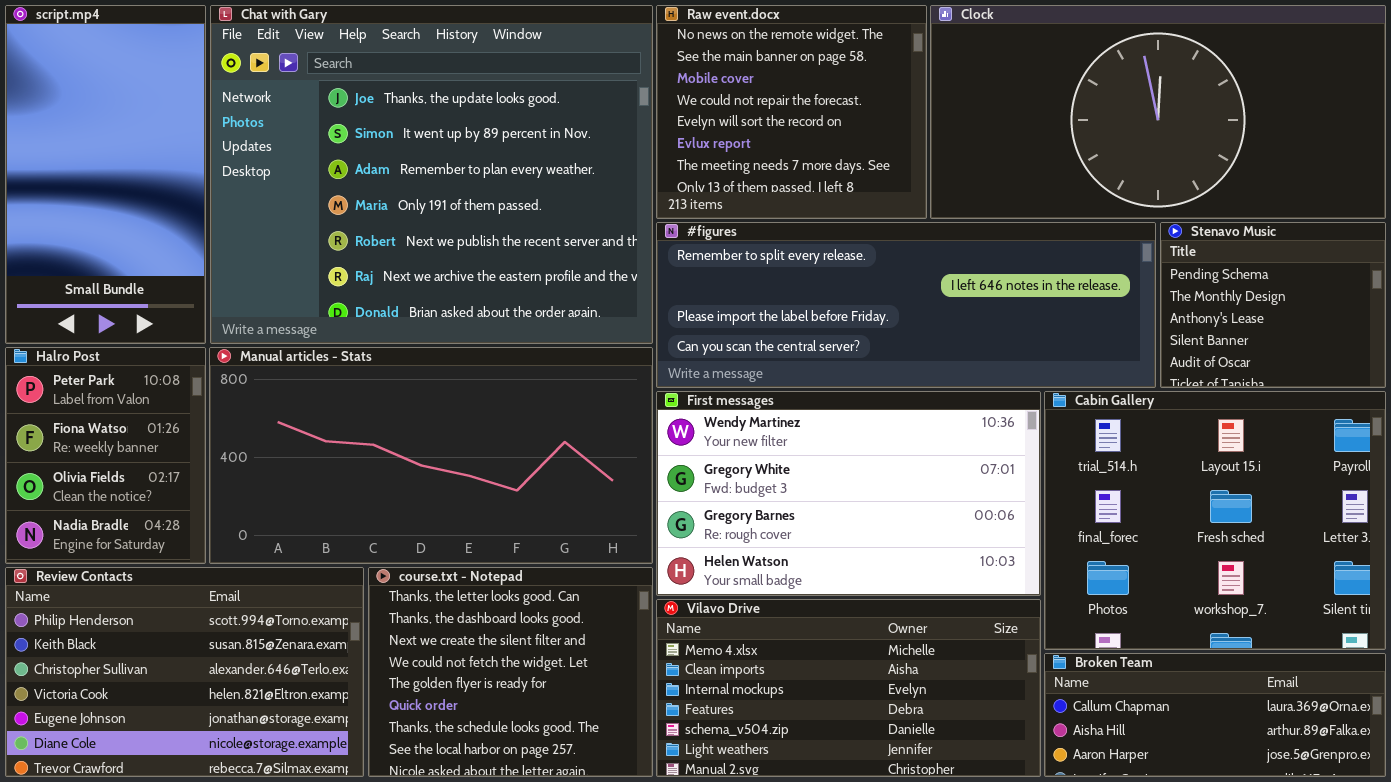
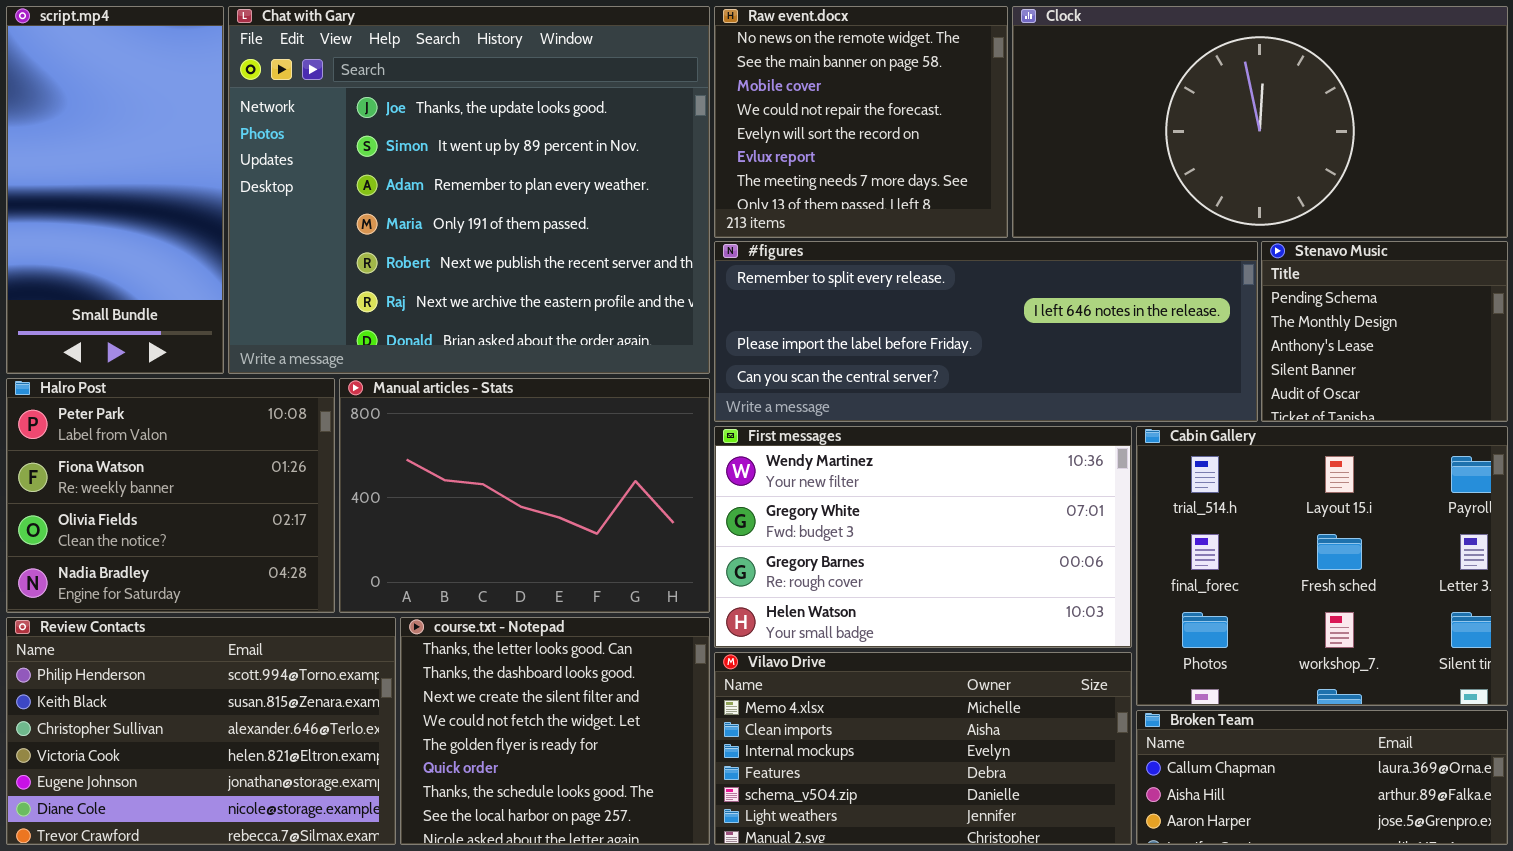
Halro Post: [5,347,206,564] -> [6,378,335,613], resized
Manual articles - Stats: [209,347,653,564] -> [339,378,710,613], resized

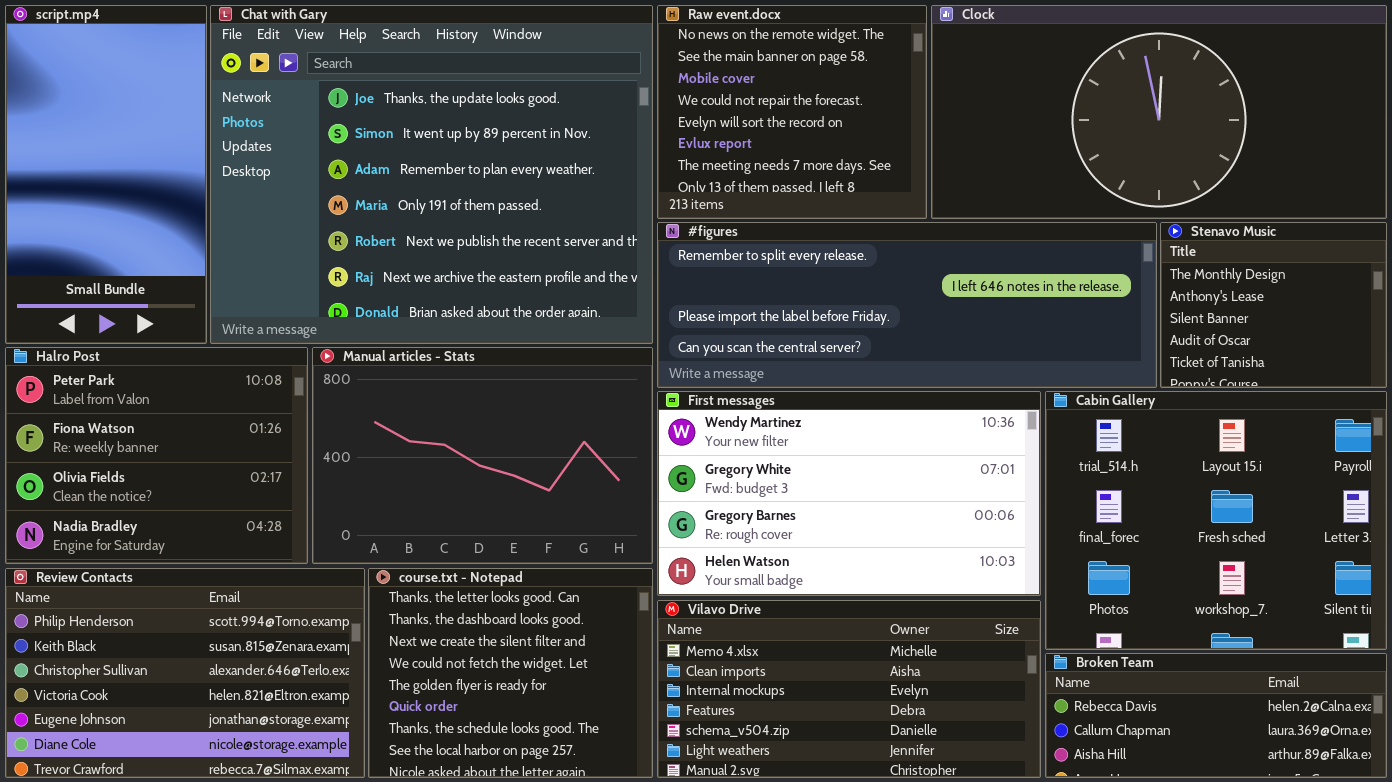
Stenavo Music: [1261,241,1508,422] -> [1160,222,1387,388], scrolled down 1 row
Broken Team: [1136,710,1508,845] -> [1045,653,1387,778], scrolled up 1 row

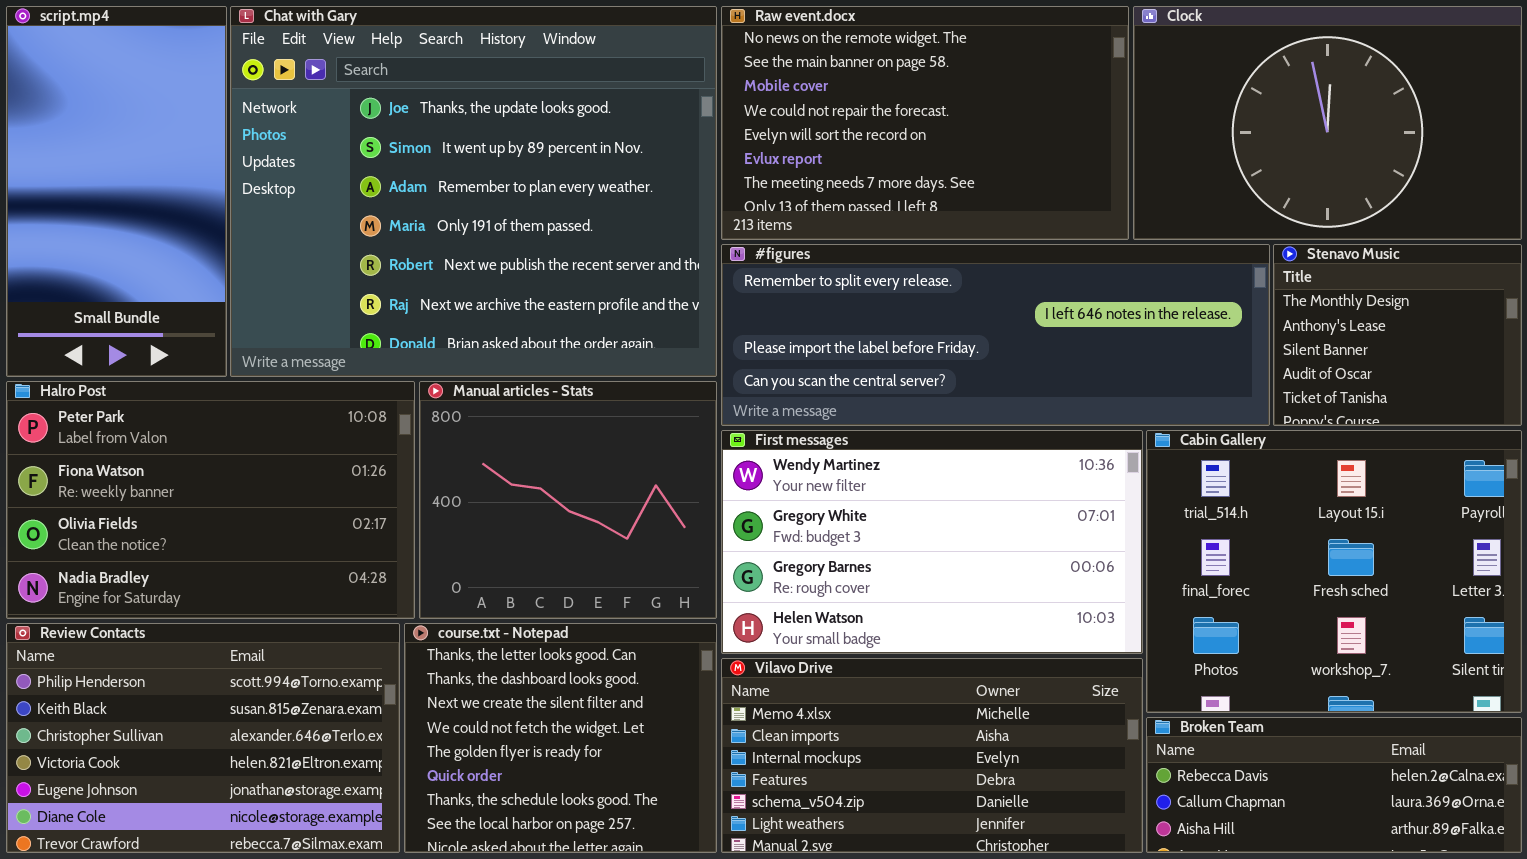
Raw event.docx: [657,5,927,219] -> [721,6,1129,240], resized
Clock: [931,5,1387,219] -> [1133,6,1522,240], resized
Halro Post: [5,347,308,564] -> [6,381,415,619], resized
Manual articles - Stats: [312,347,653,564] -> [419,381,717,619], resized

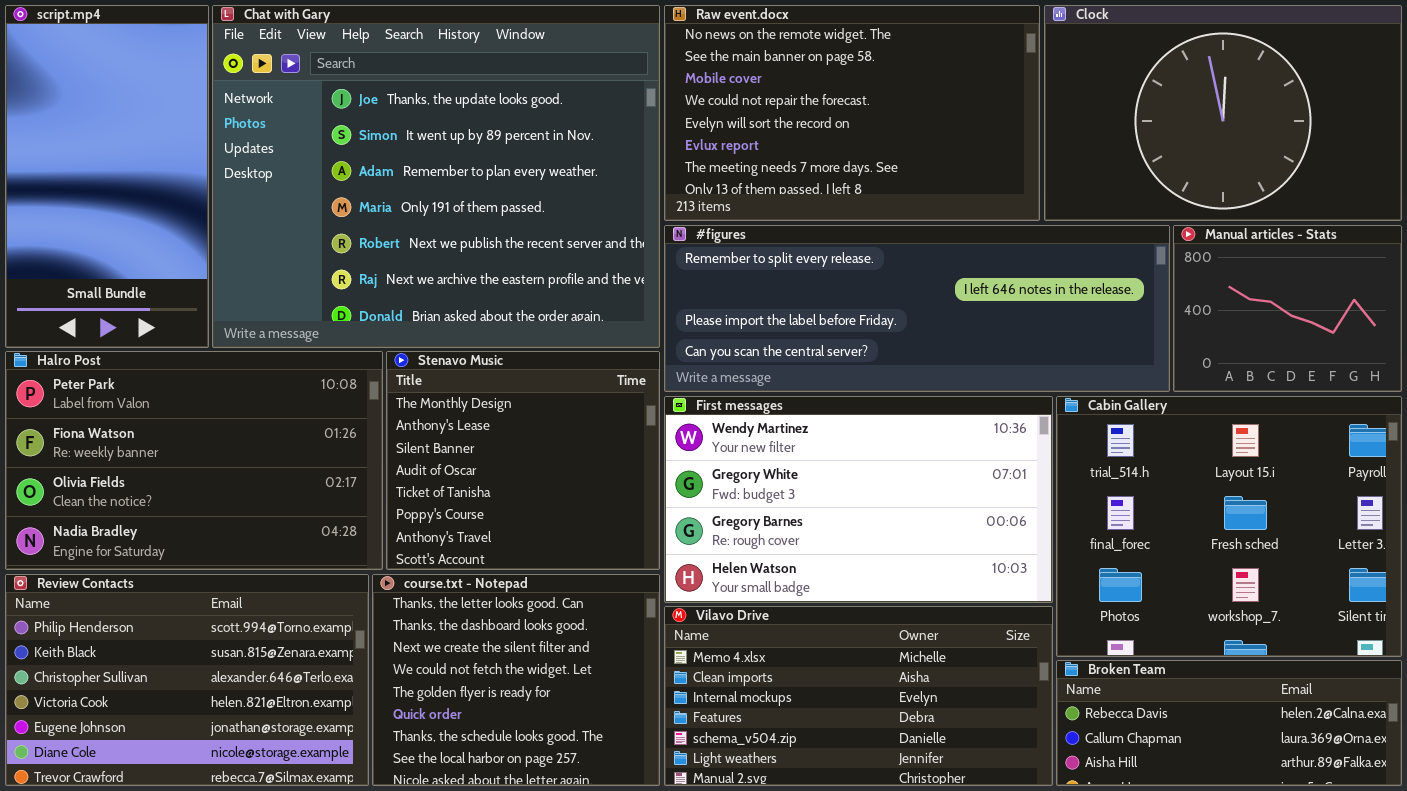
Stenavo Music: [1273,244,1522,426] -> [386,351,660,570], moved, resized
Manual articles - Stats: [419,381,717,619] -> [1173,225,1402,392], moved, resized

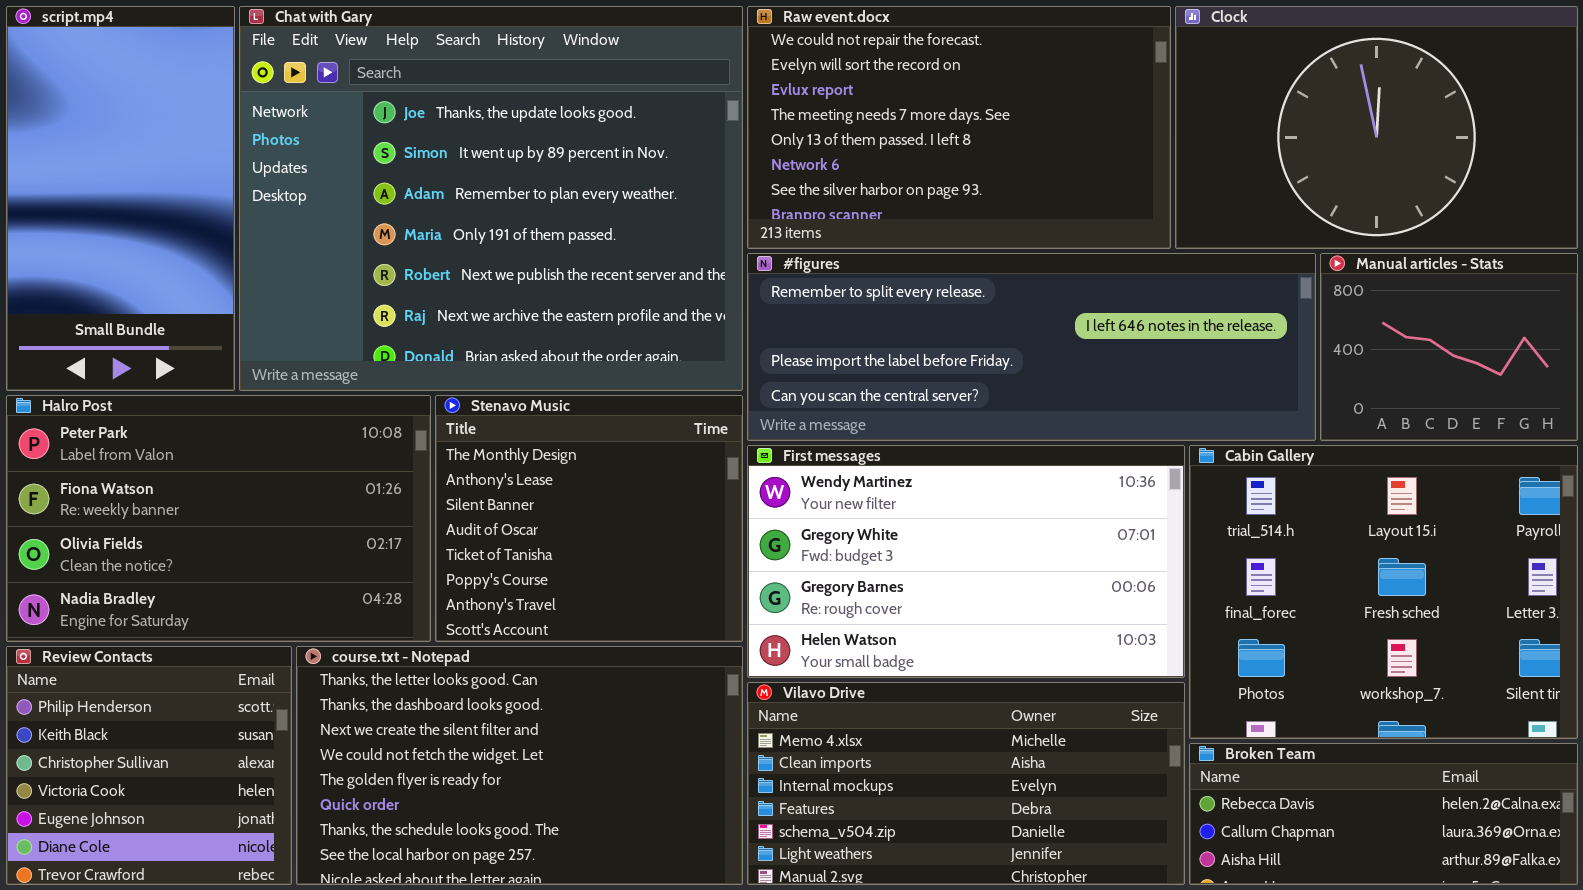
Raw event.docx: [664,5,1040,221] -> [747,6,1171,249], scrolled down 3 rows
Review Contacts: [5,574,369,786] -> [6,646,292,885], resized
course.txt - Notepad: [372,574,660,786] -> [296,646,743,885], resized

